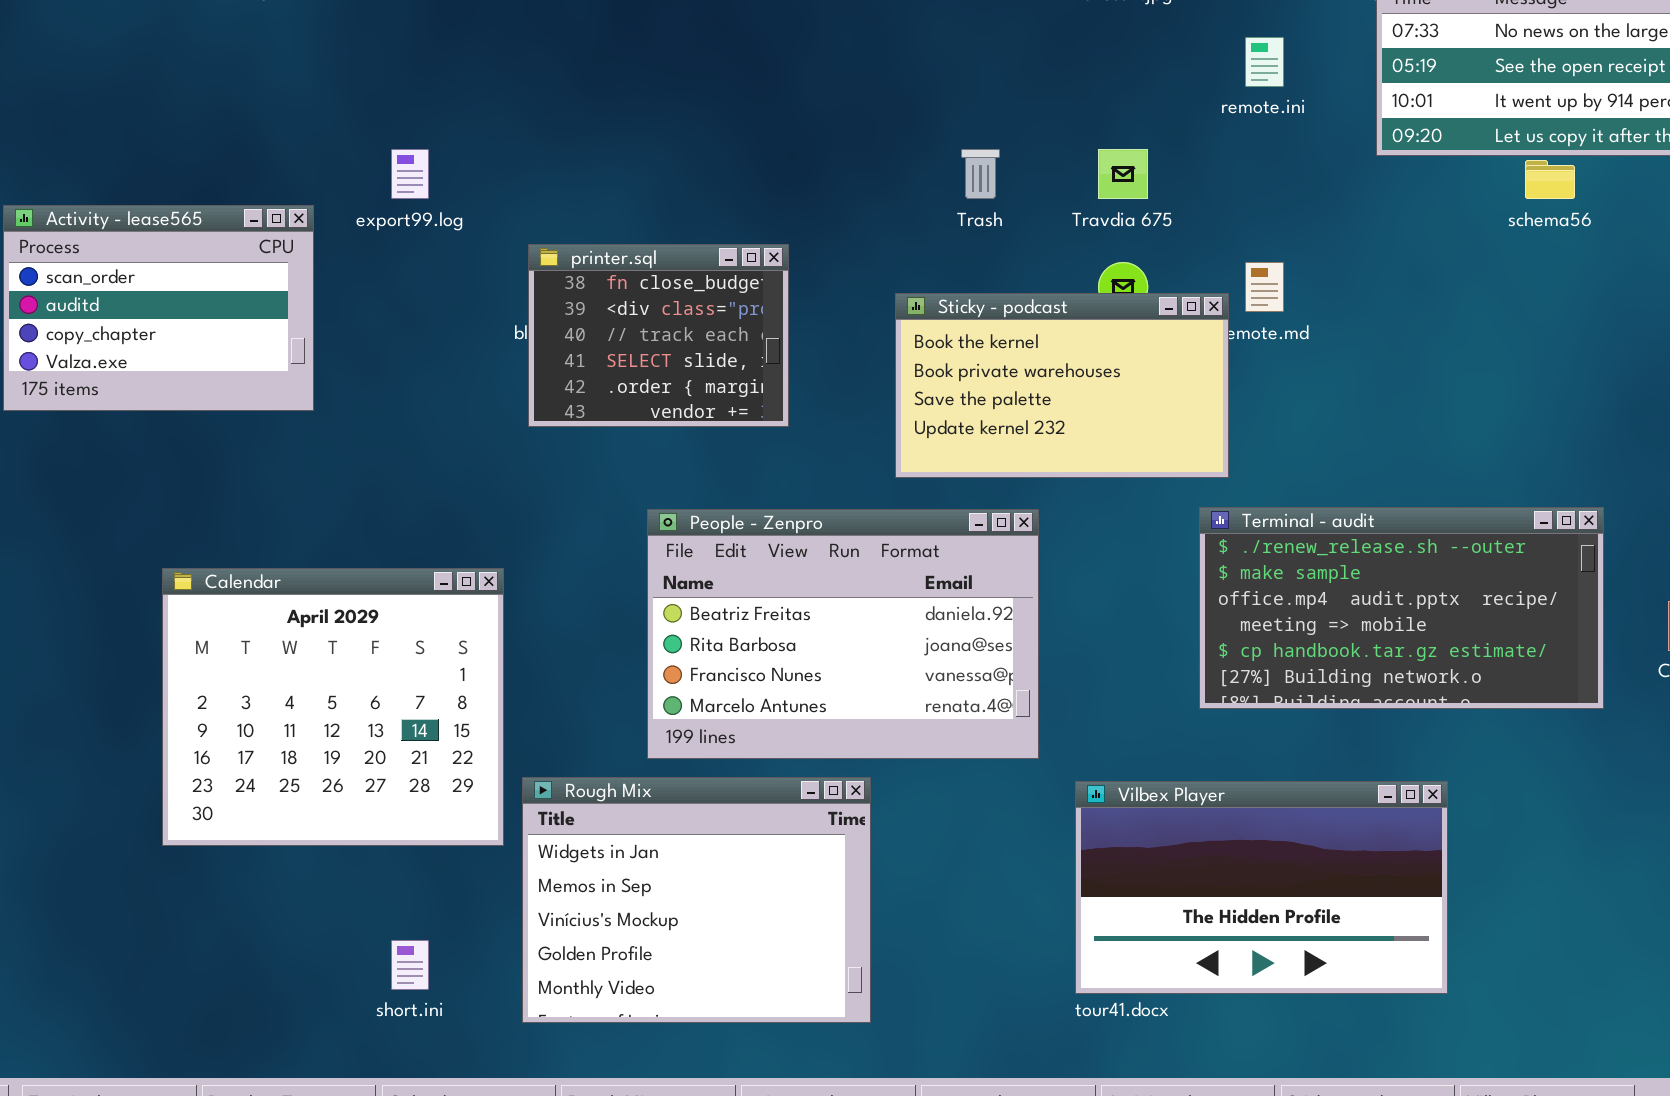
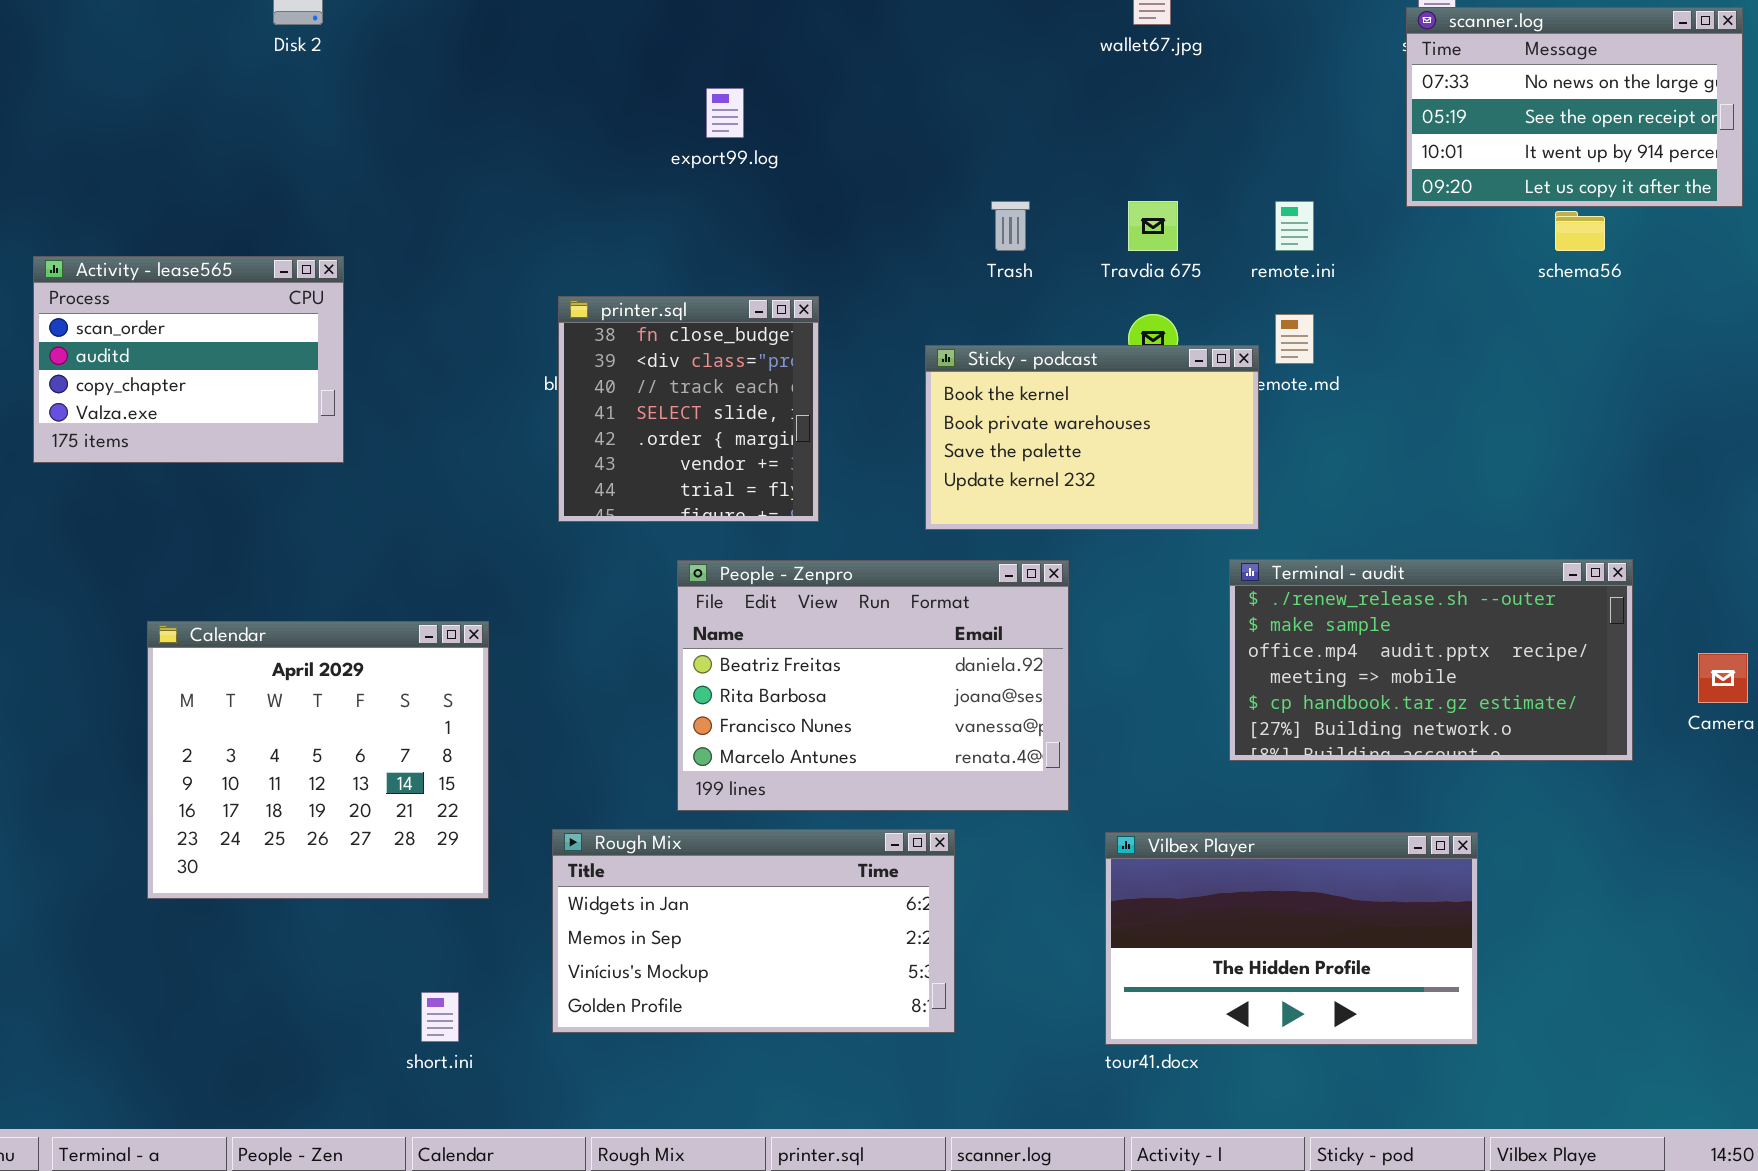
remote.ini: [1245,37,1284,87] -> [1275,201,1314,251], moved
export99.log: [391,149,429,199] -> [706,88,744,138], moved
printer.sql: [528,244,789,427] -> [558,296,819,522], resized
Calendar: [162,568,504,846] -> [147,621,489,899], moved
Rough Mix: [522,777,871,1023] -> [552,829,955,1033], resized

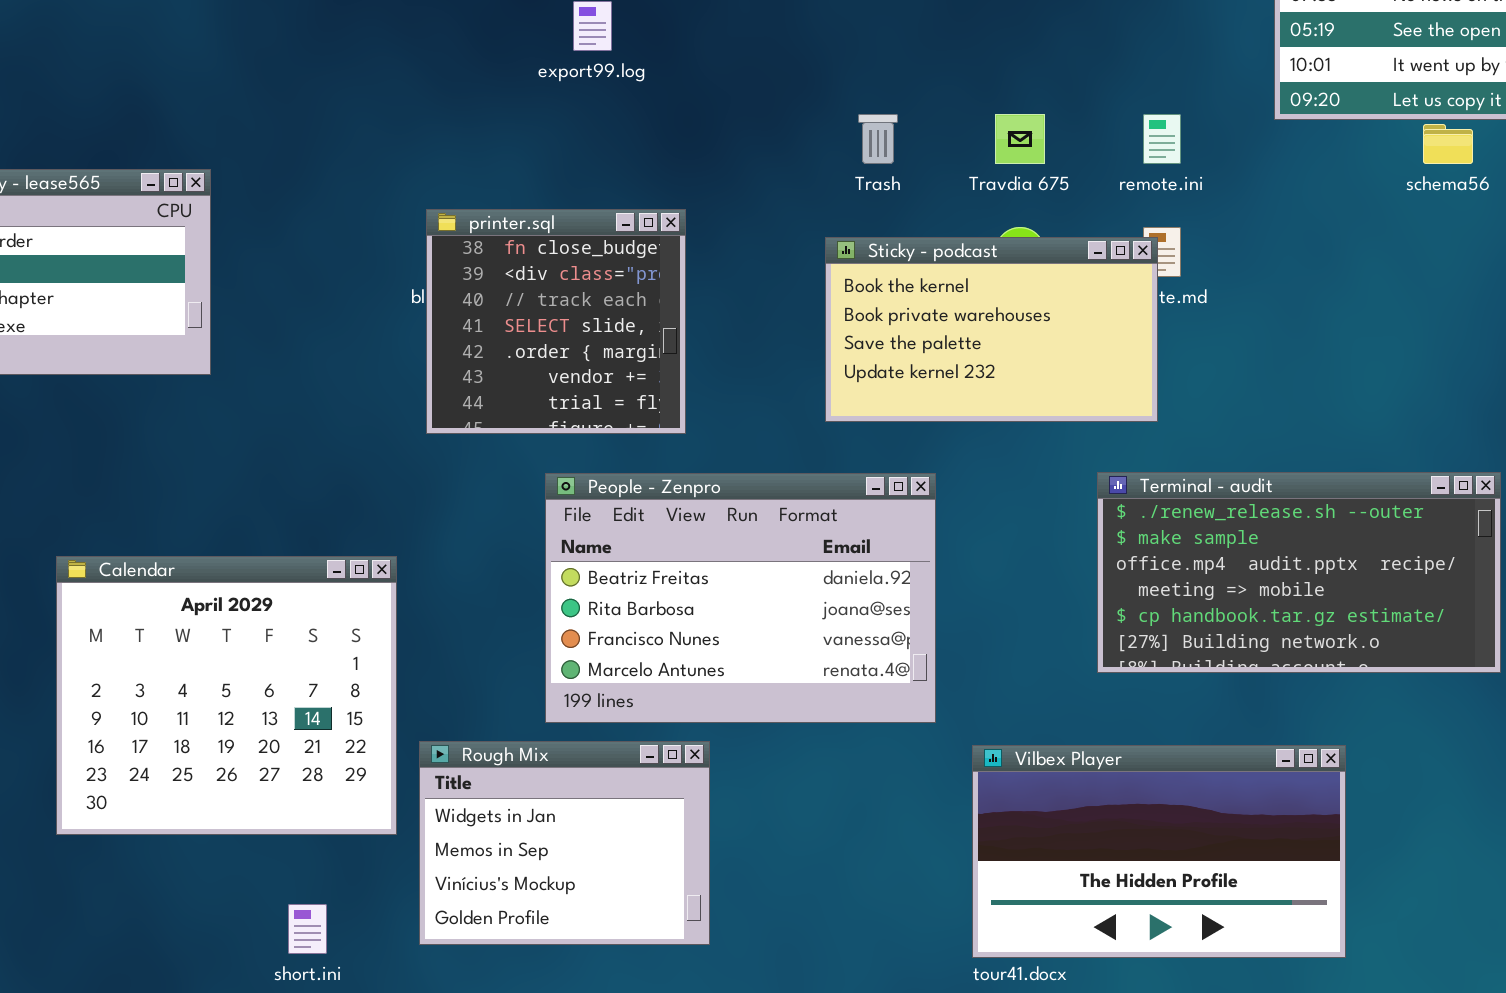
Sticky - podcast: [925,345,1259,530] -> [825,237,1158,422], moved
Calendar: [147,621,489,899] -> [56,556,397,835], moved
Rough Mix: [552,829,955,1033] -> [419,741,710,945], resized

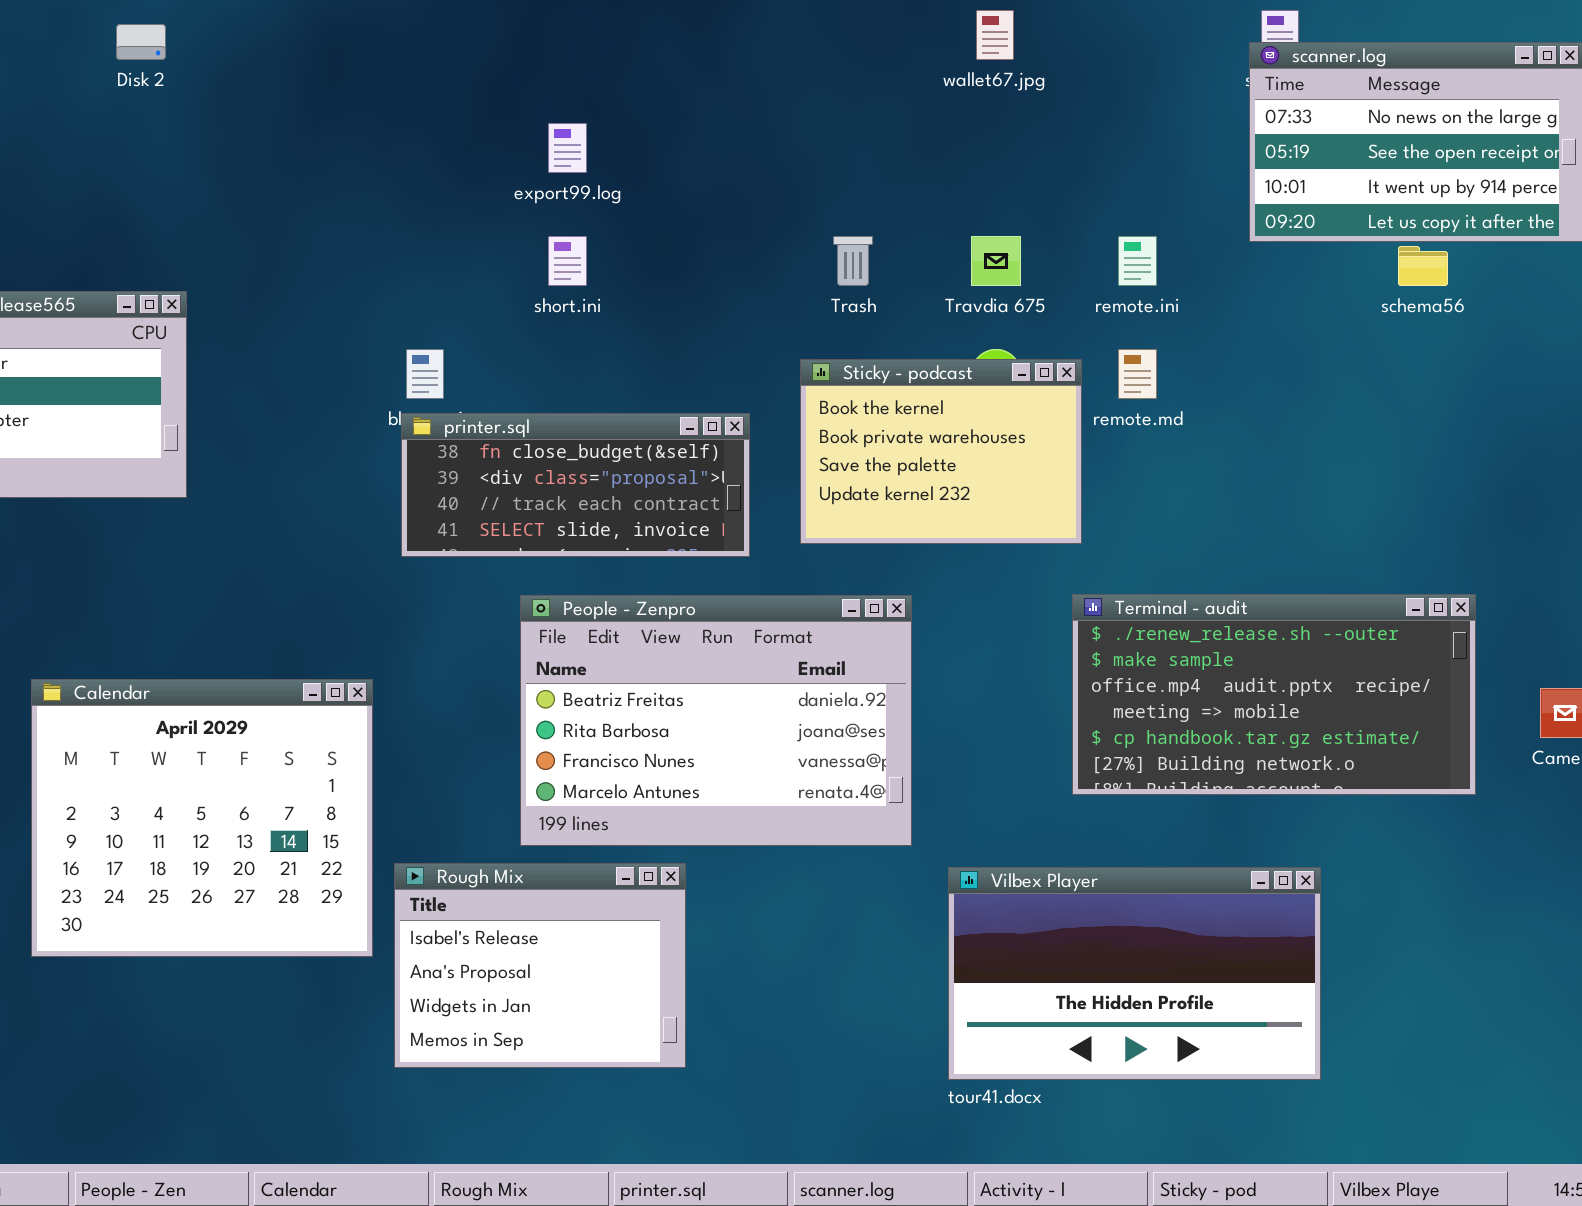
printer.sql: [426,209,686,434] -> [401,413,750,557], resized
Sticky - podcast: [825,237,1158,422] -> [800,359,1082,544], resized
Rough Mix: [419,741,710,945] -> [394,863,686,1068], scrolled up 2 rows
short.ini: [288,904,327,954] -> [548,236,587,286], moved

